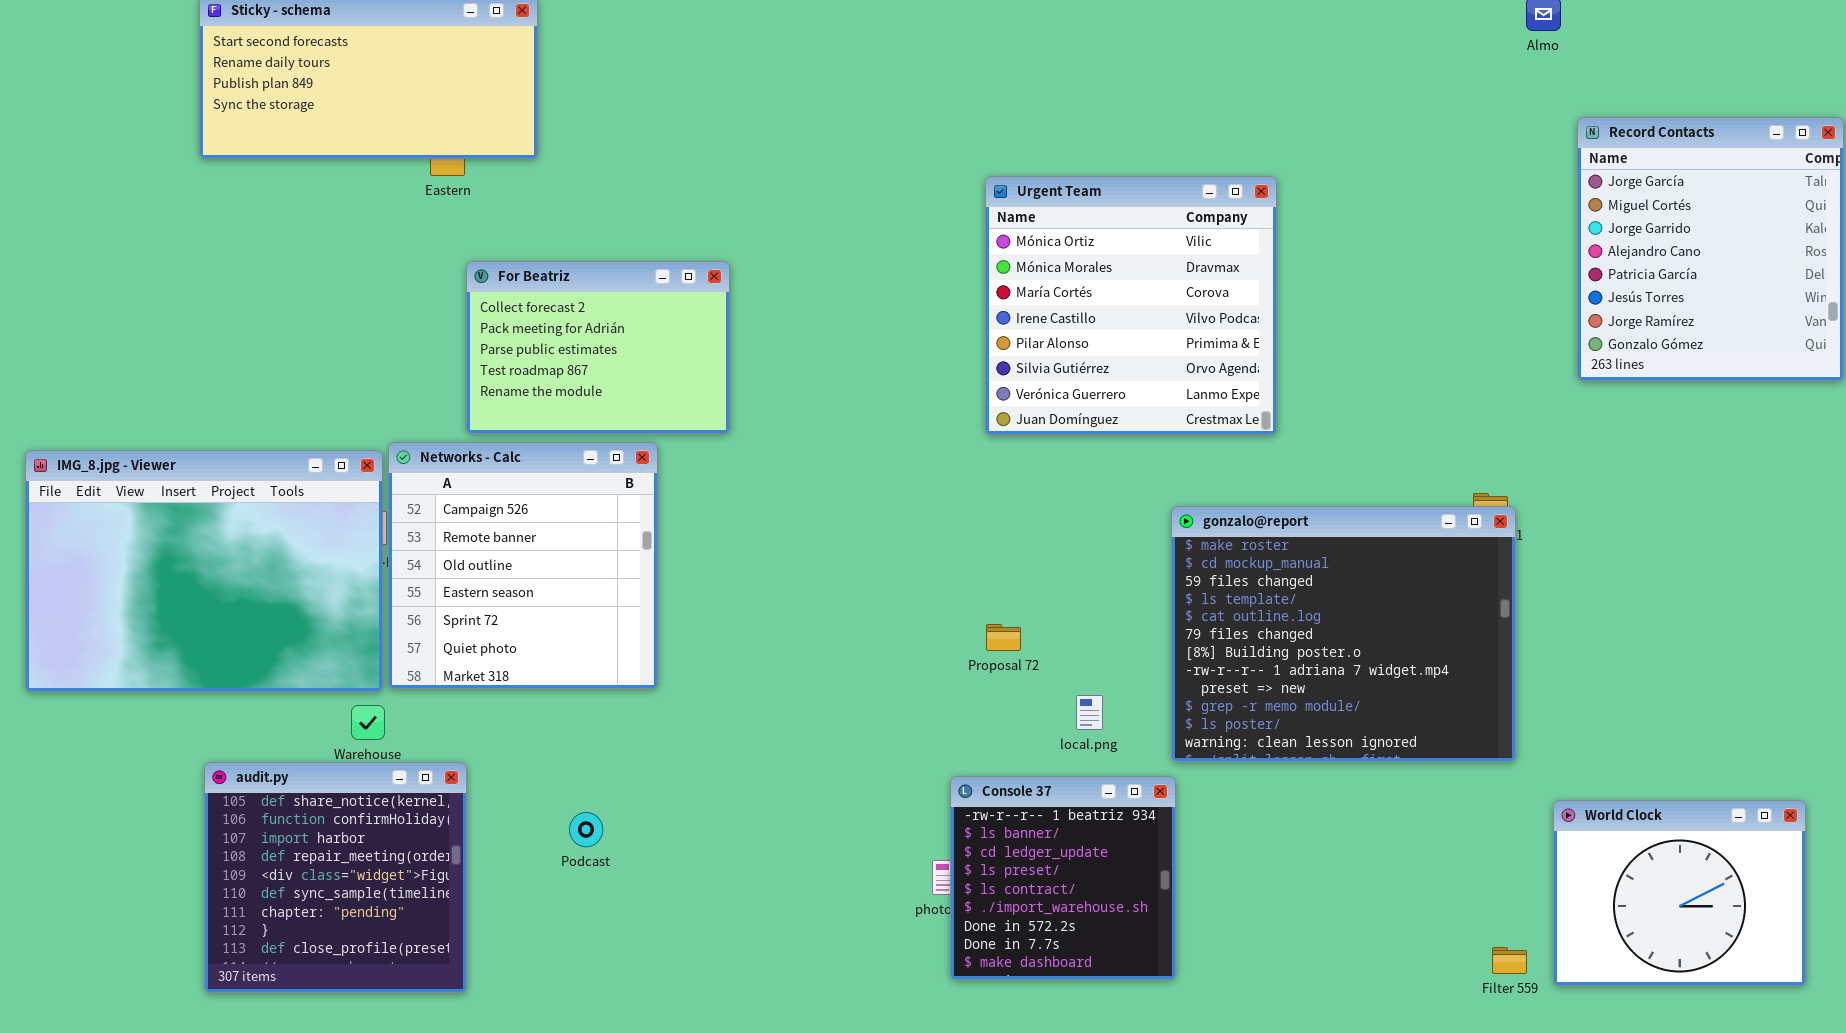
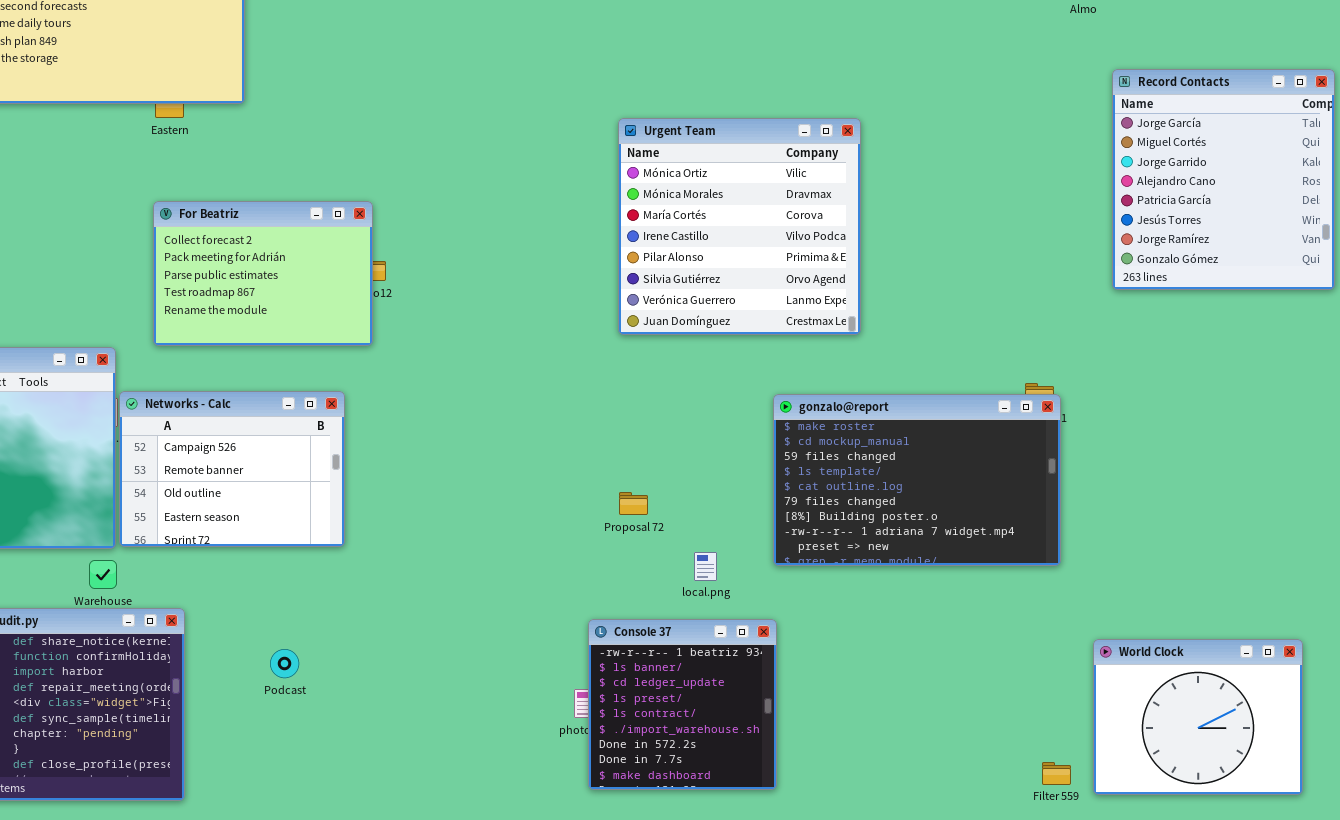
For Beatriz: [466,261,730,434] -> [153,201,373,346], moved
Networks - Calc: [388,442,658,689] -> [119,391,345,547], resized
gonzalo@report: [1171,506,1516,762] -> [773,394,1061,566], resized

